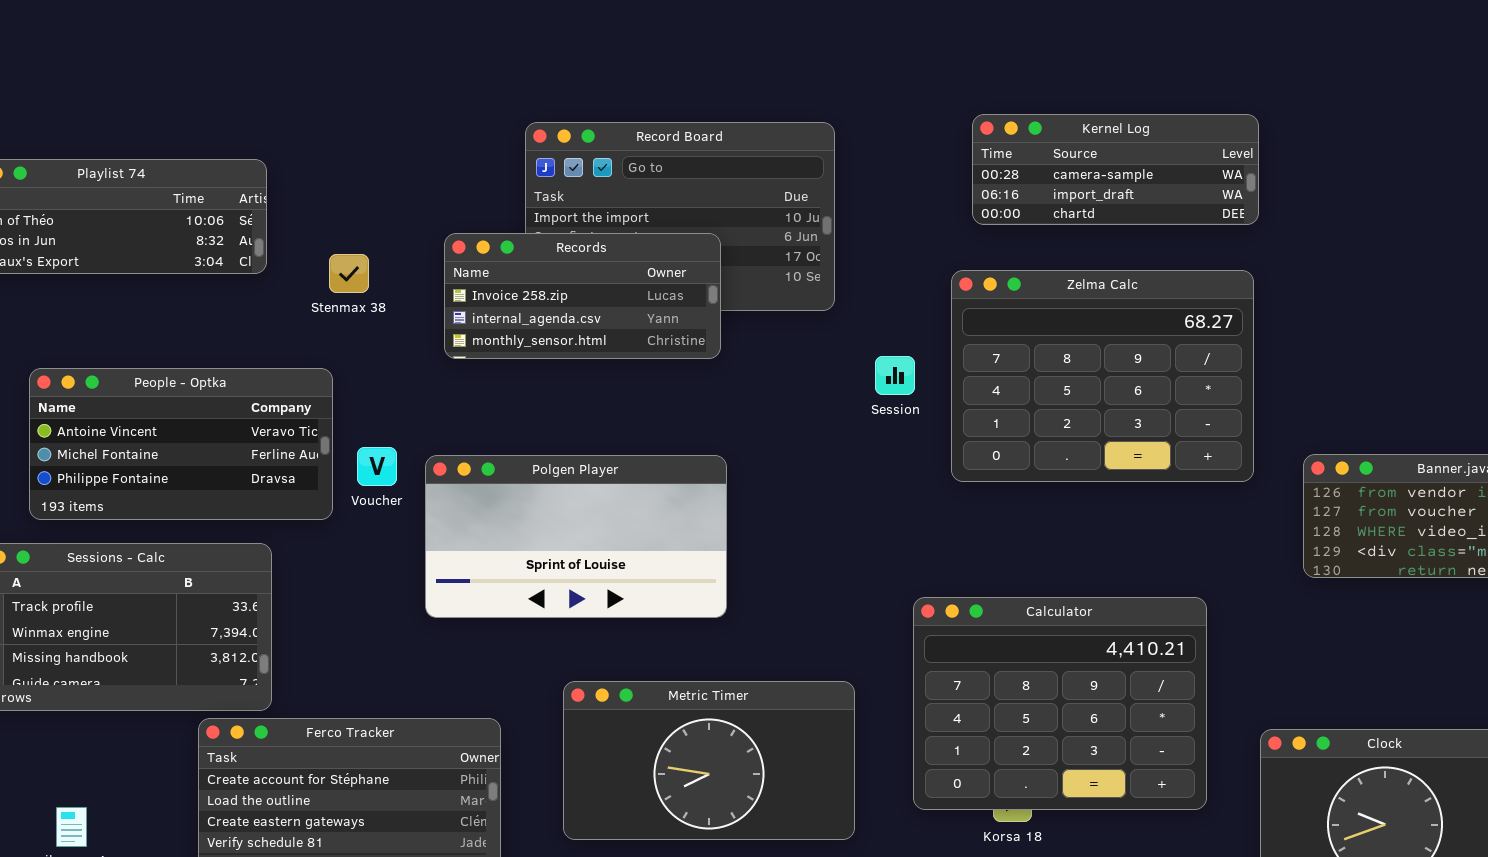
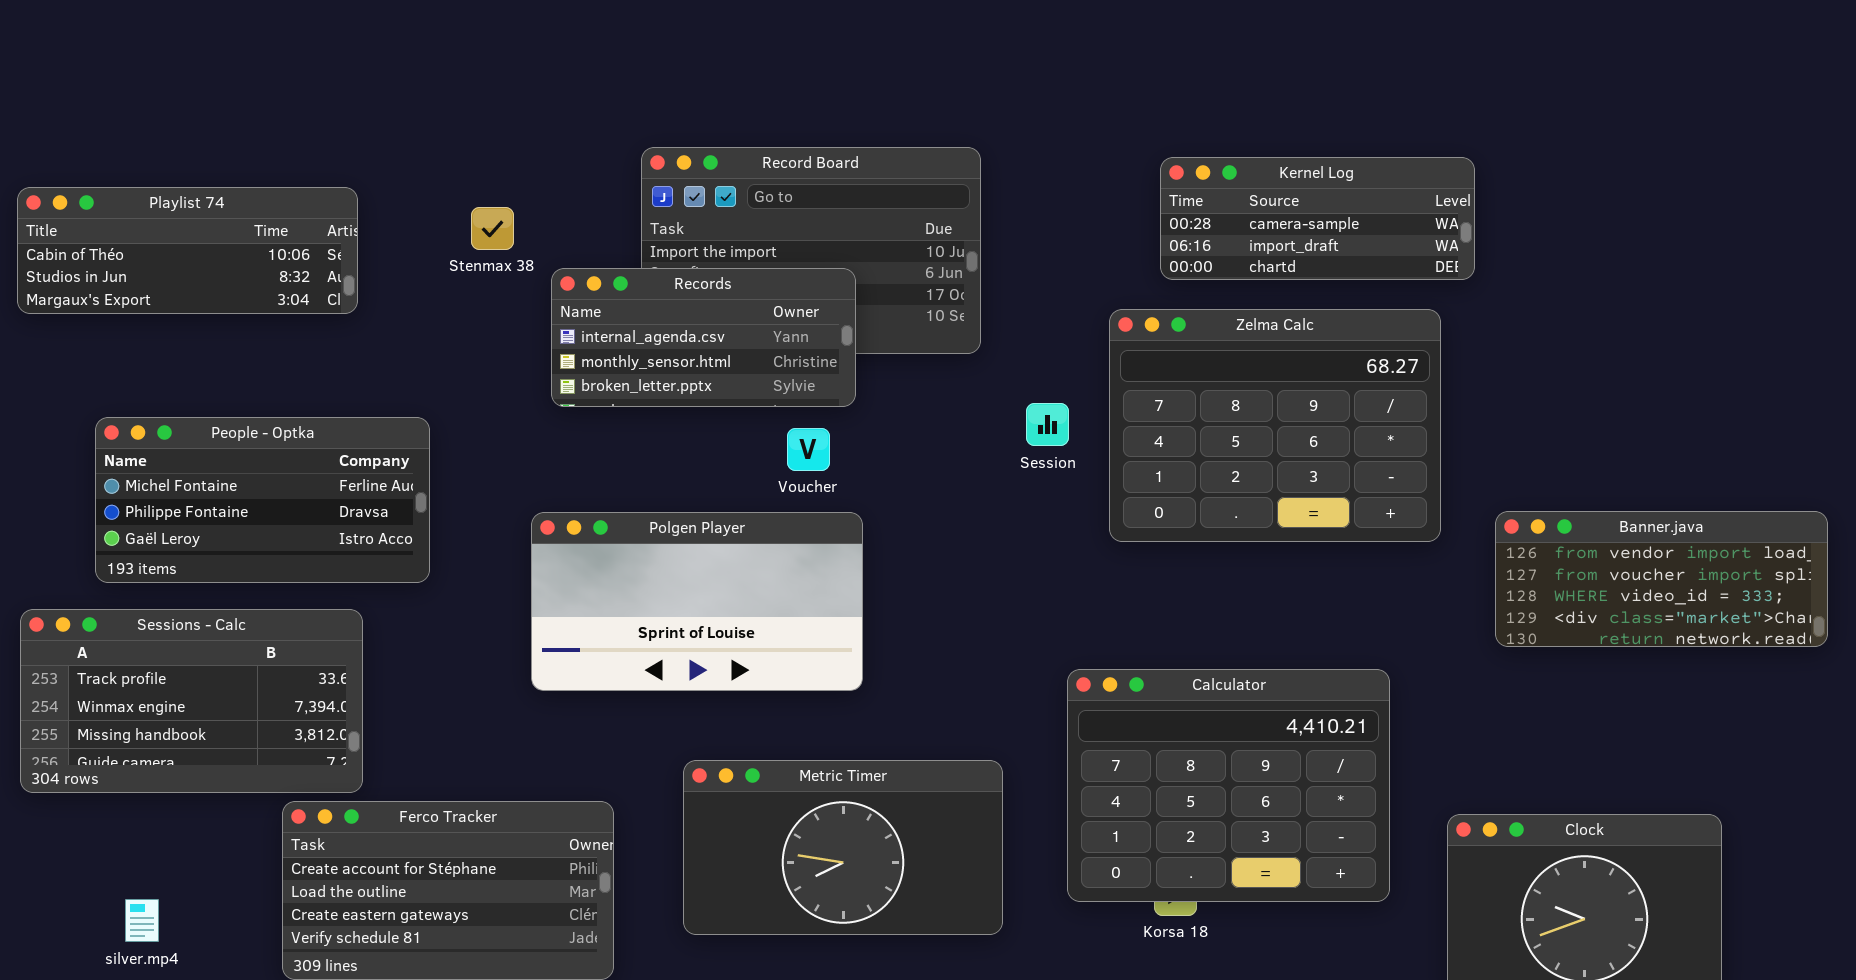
Kernel Log: [972,114,1259,225] -> [1160,157,1475,280], moved
Records: [444,233,721,359] -> [551,268,856,407], scrolled down 1 row
Stenmax 38: [329,254,369,293] -> [471,207,514,250], moved
People - Optka: [29,368,333,520] -> [95,417,430,583], scrolled down 1 row
Voucher: [357,447,397,486] -> [787,428,830,471], moved

